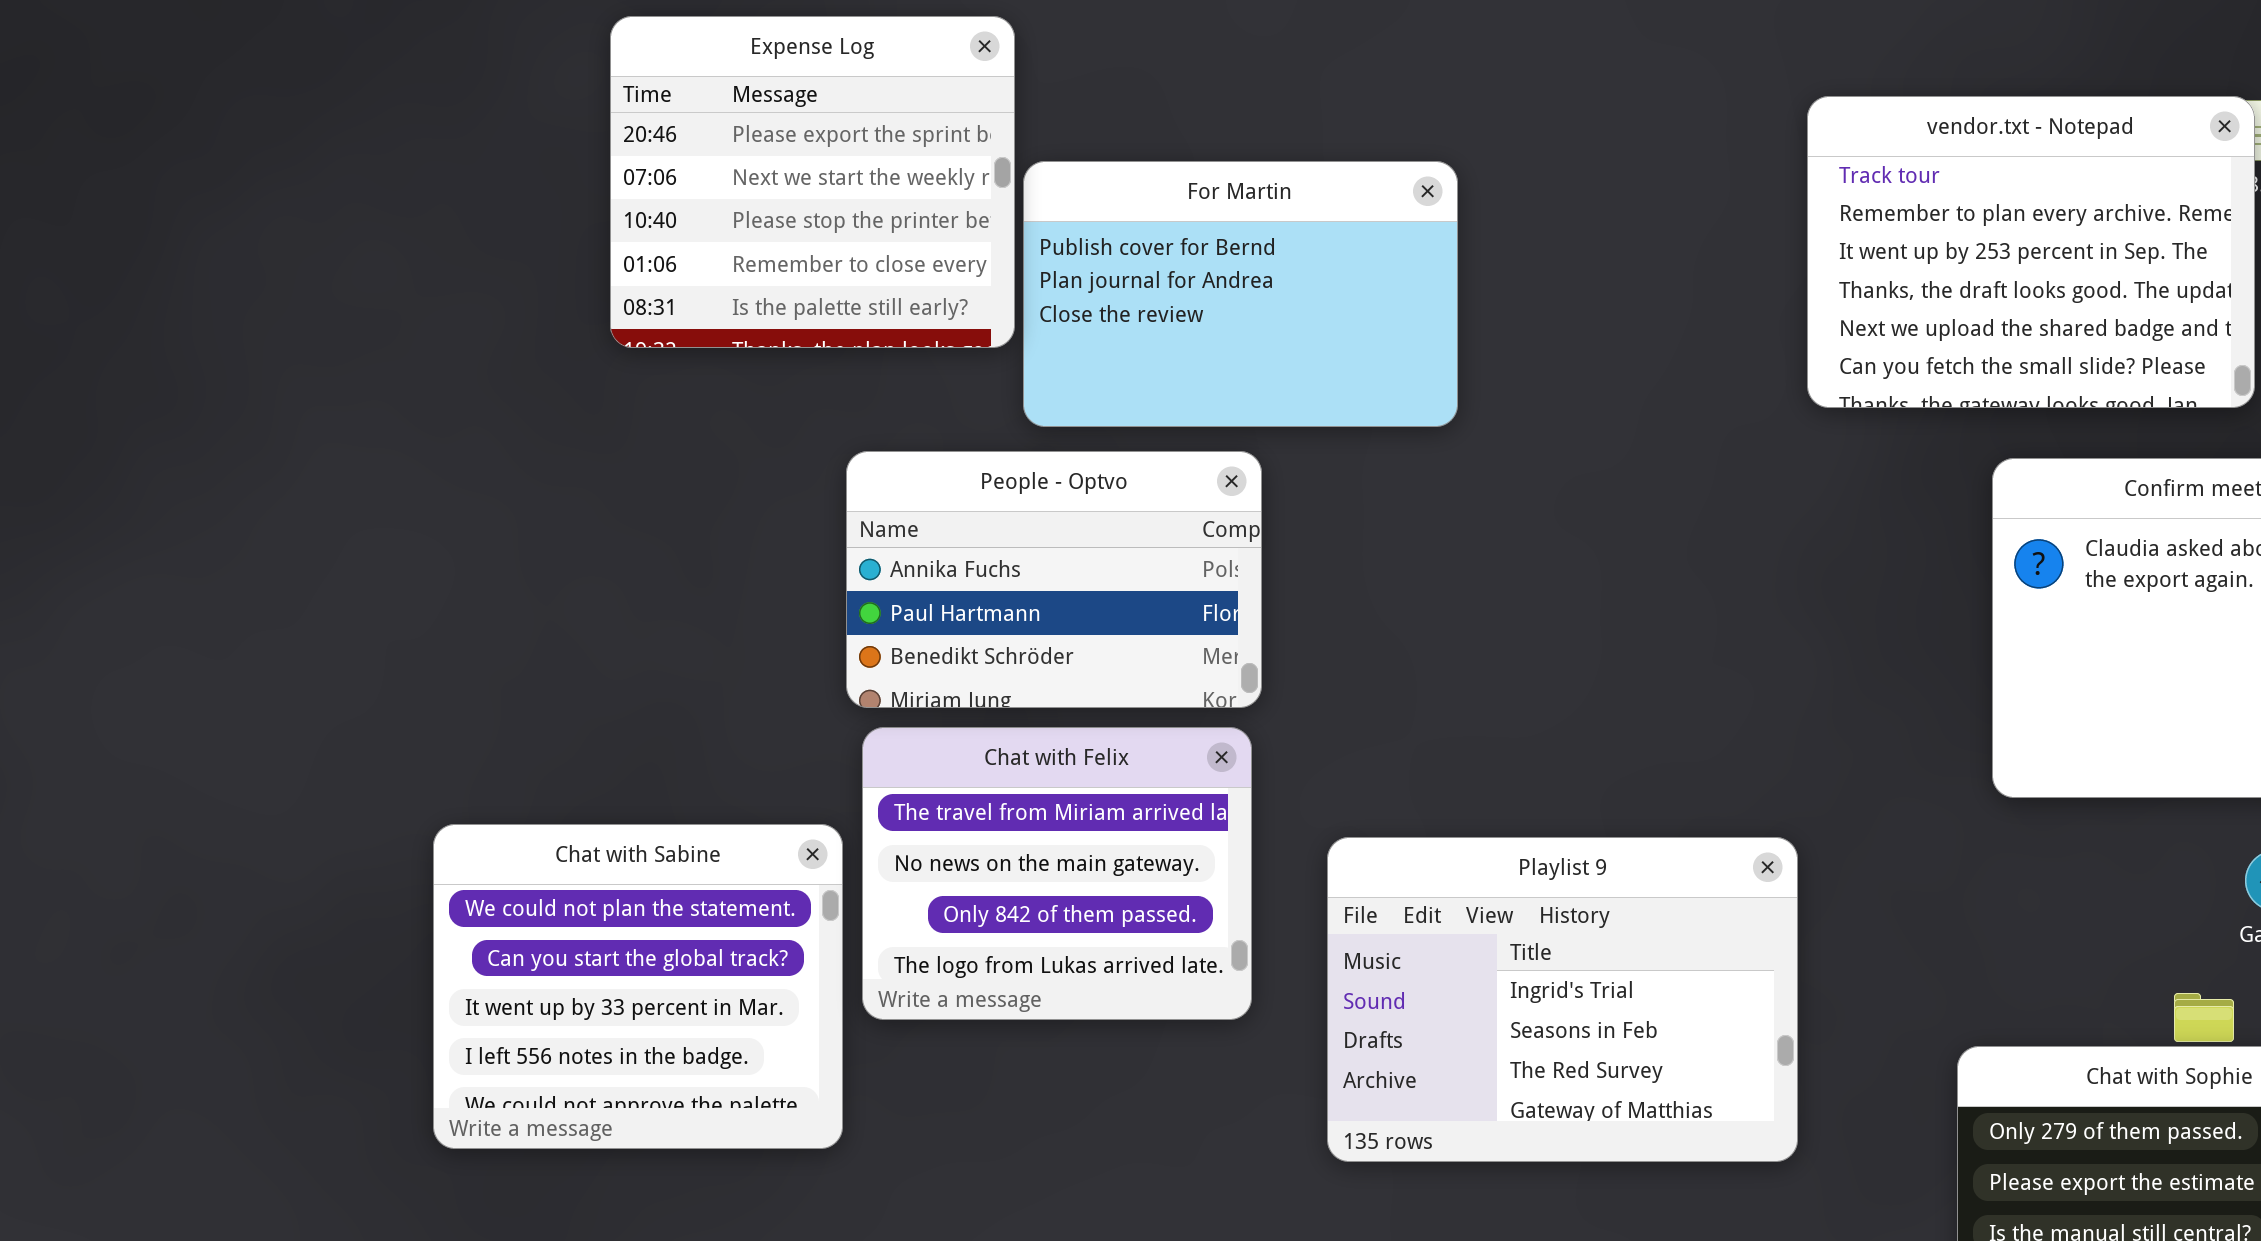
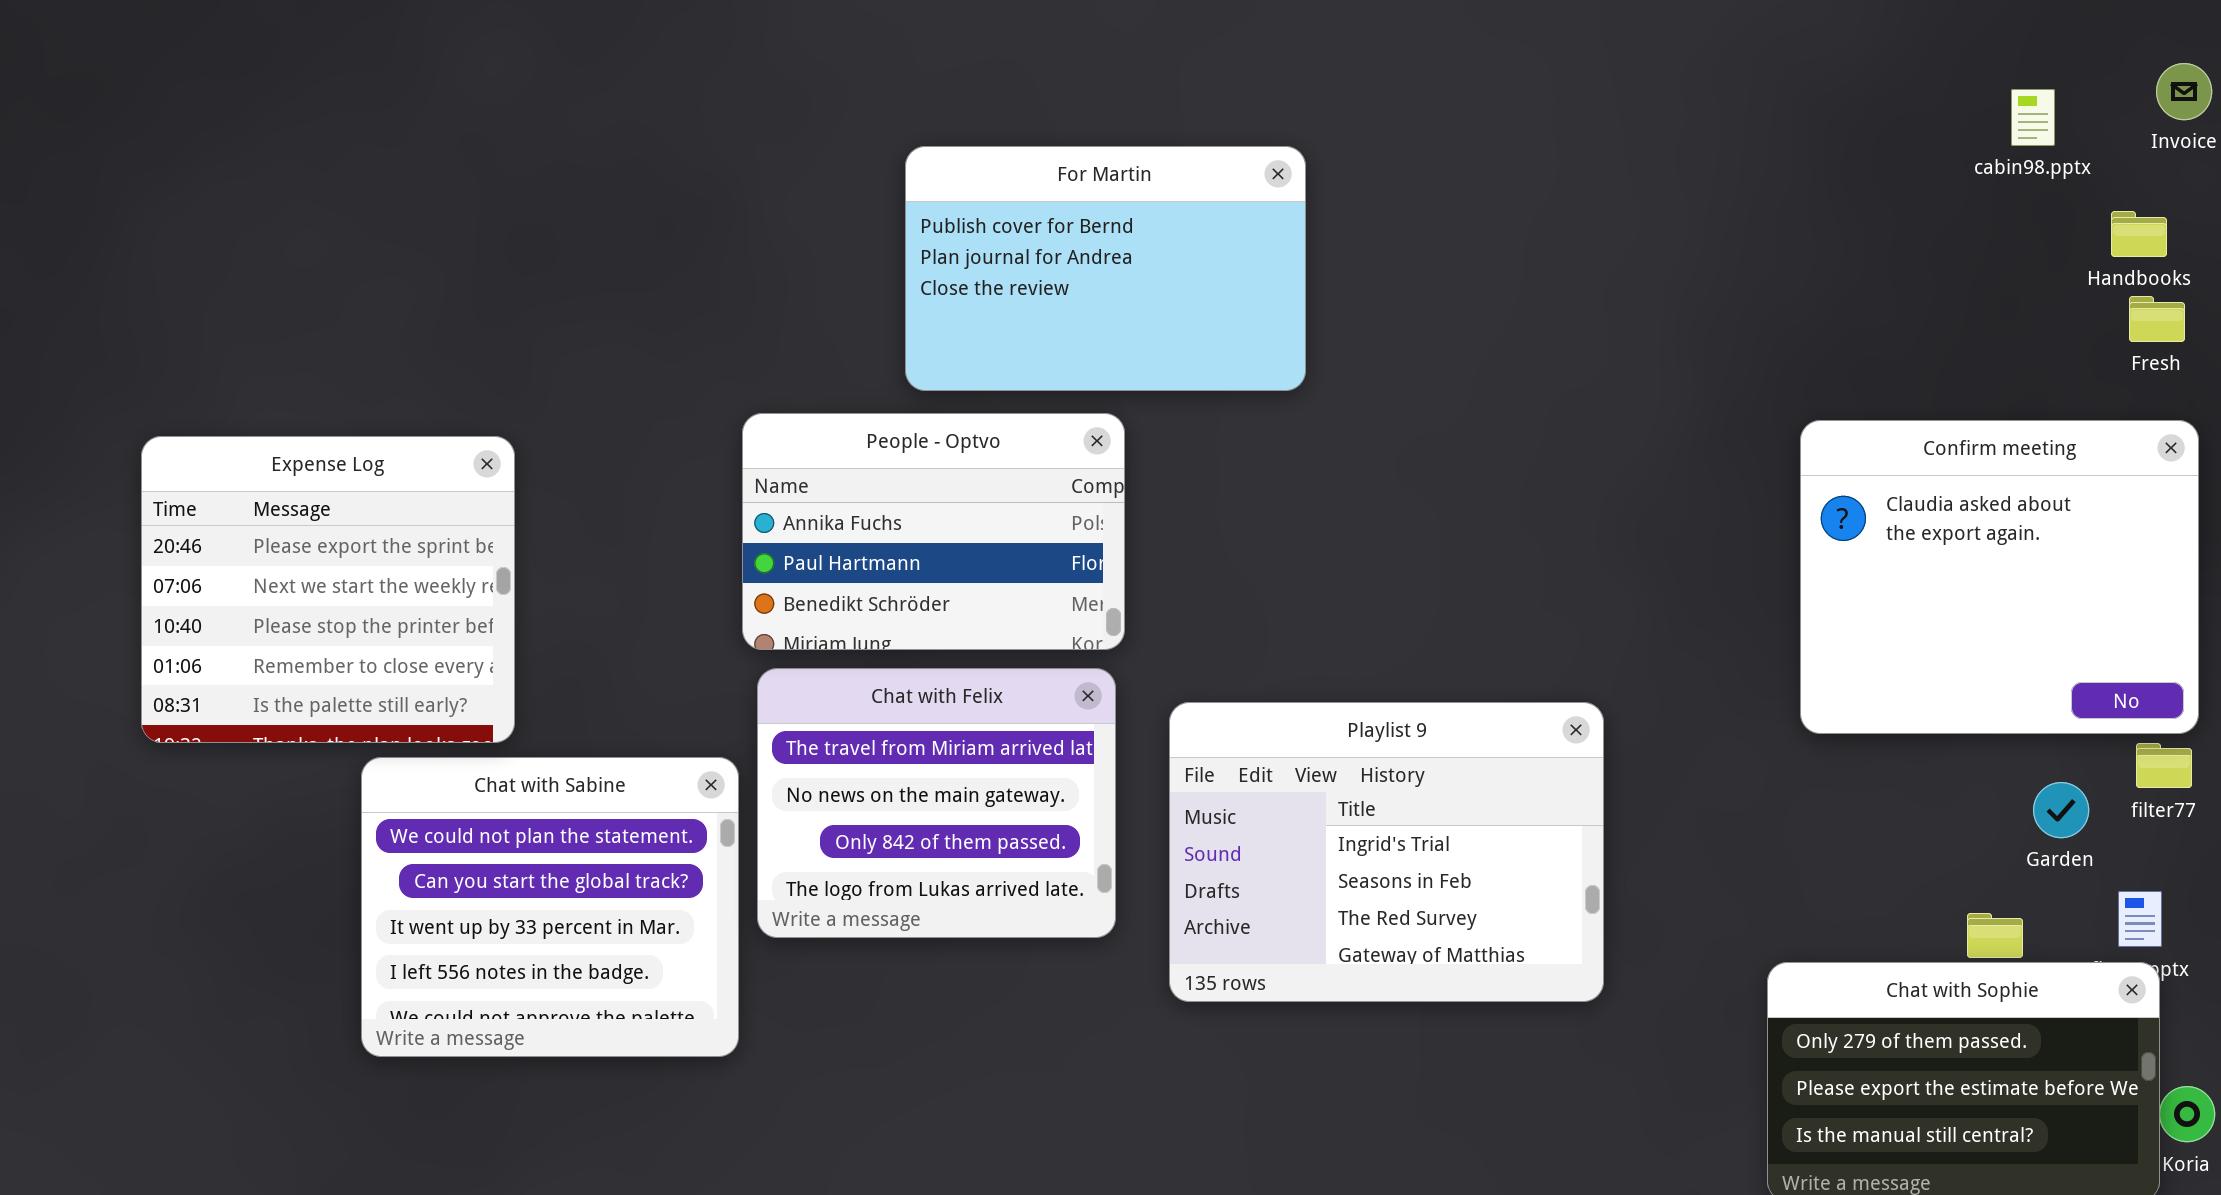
Expense Log: [610,16,1015,348] -> [141,436,515,743], moved
vendor.txt - Notepad: [1807,96,2255,408] -> none, closed
Playlist 9: [1327,837,1798,1162] -> [1169,702,1604,1002], moved

